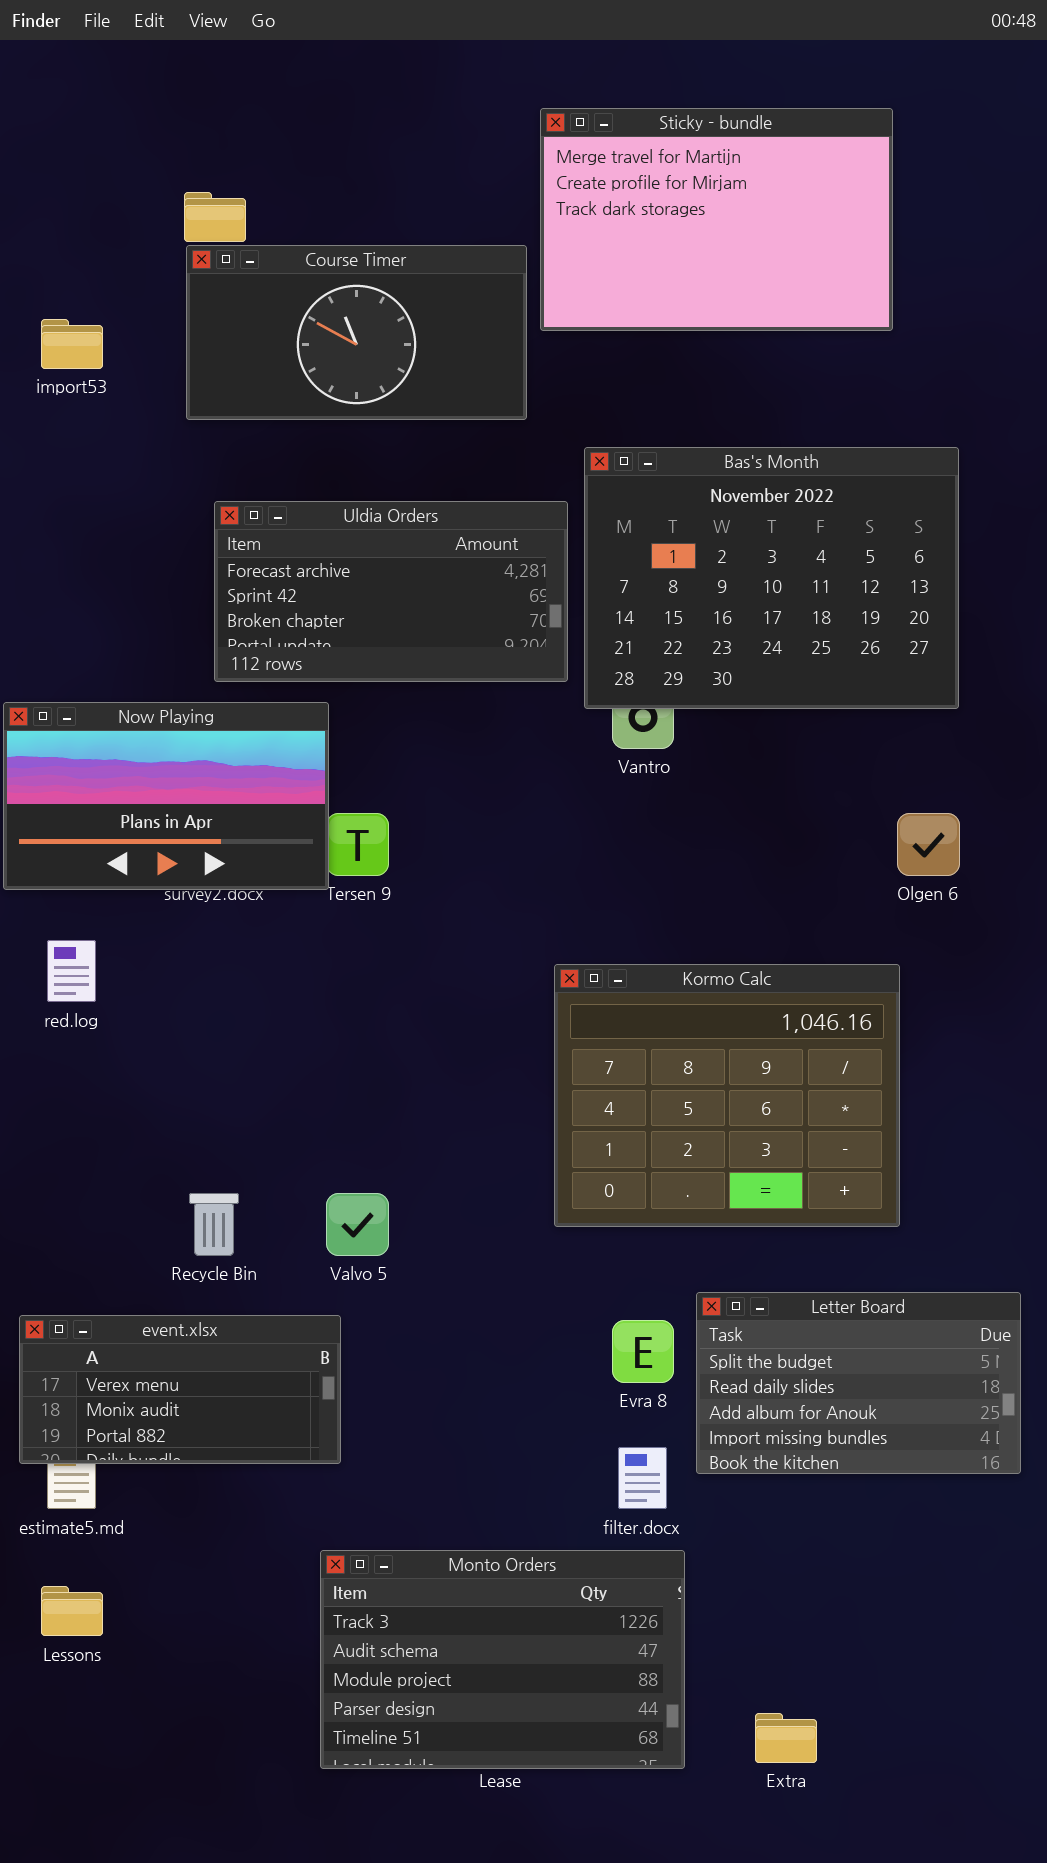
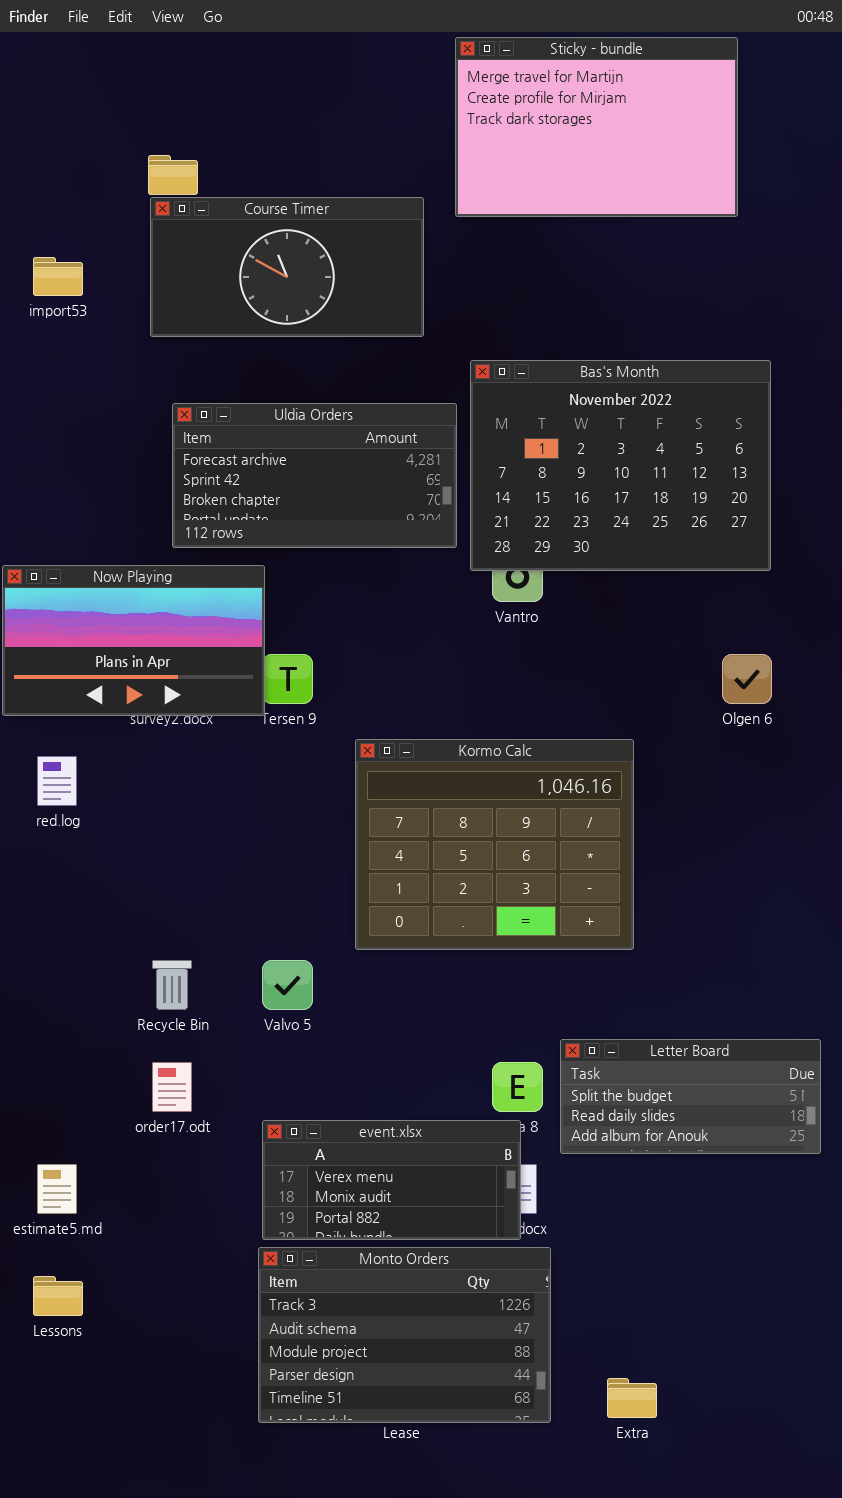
Sticky - bundle: [540,108,893,331] -> [455,37,738,217], moved
Kormo Calc: [554,964,900,1227] -> [355,739,634,950], moved
Letter Board: [696,1292,1021,1474] -> [560,1039,821,1154], resized
event.xlsx: [19,1315,341,1464] -> [262,1120,521,1240], moved

